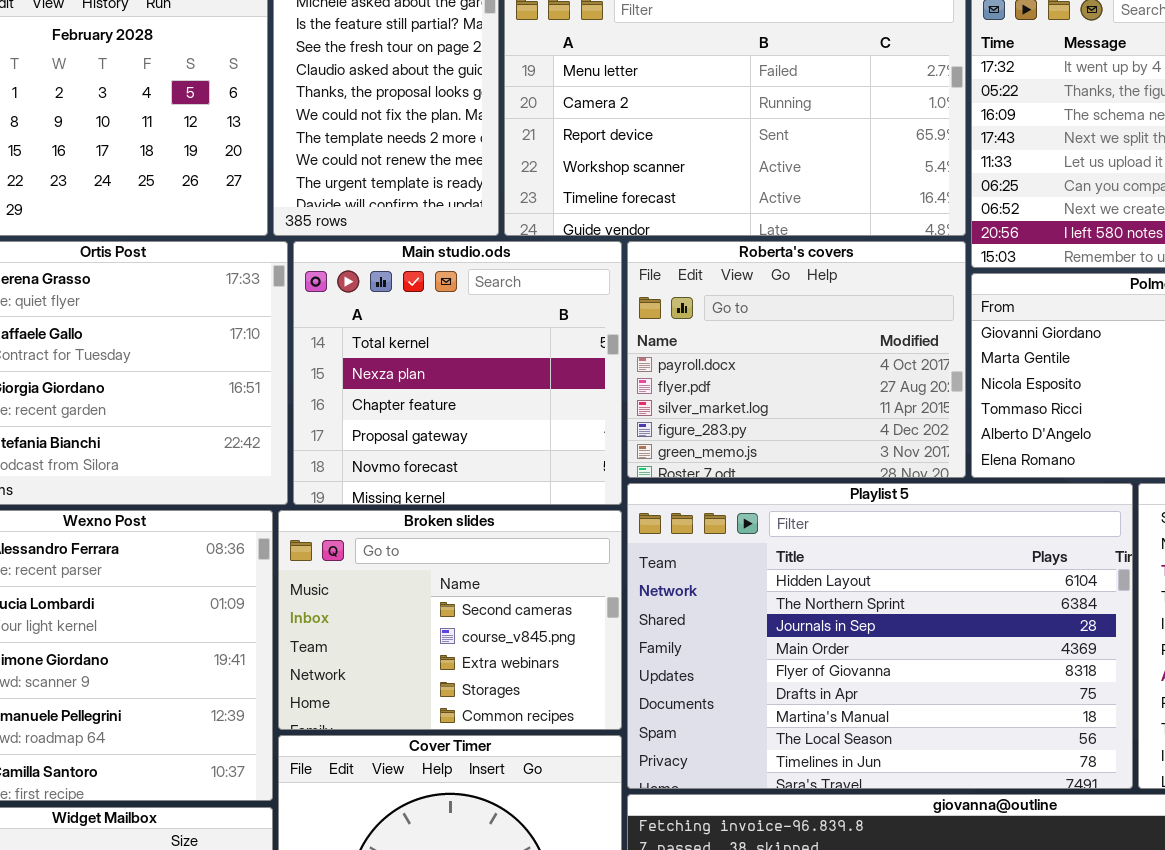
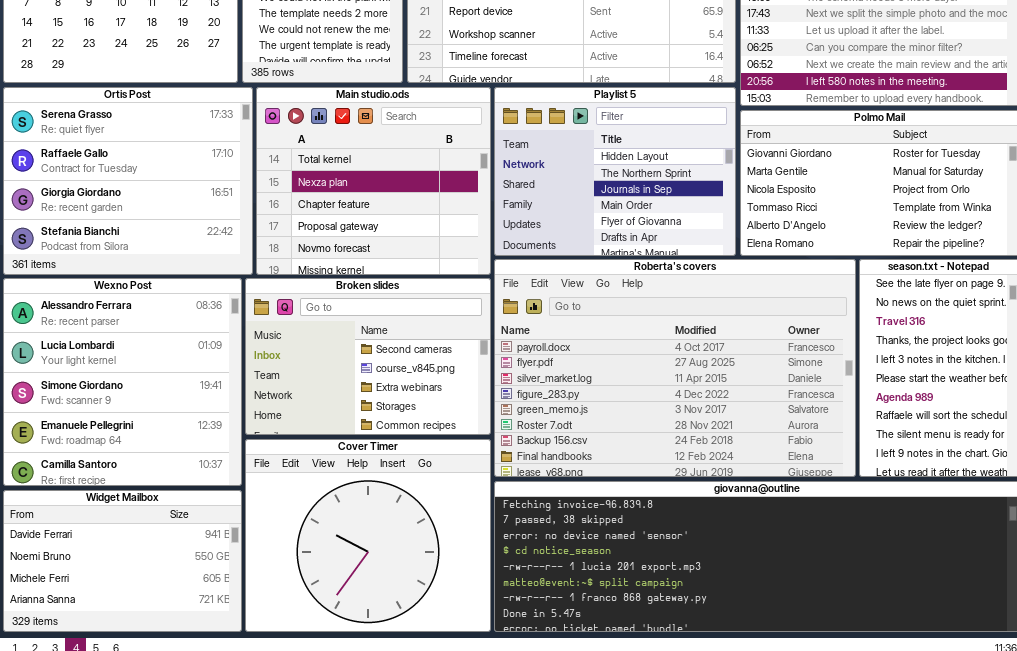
Roberta's covers: [627,241,966,478] -> [494,259,856,477], moved, resized
Playlist 5: [627,483,1133,789] -> [494,87,736,256], moved, resized

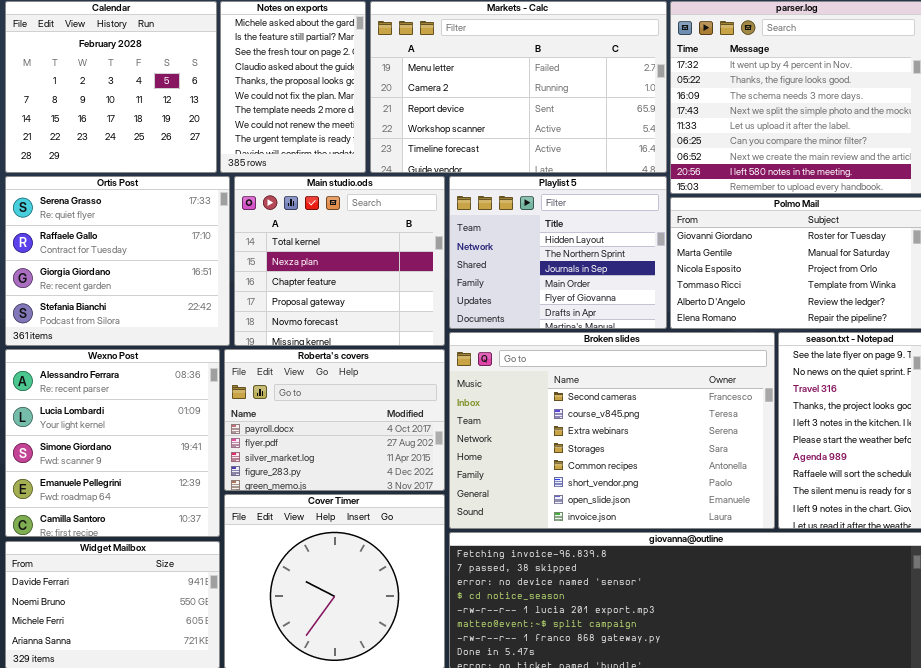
Roberta's covers: [494,259,856,477] -> [224,349,445,491], moved, resized
Broken slides: [245,278,491,435] -> [449,332,775,529], moved, resized

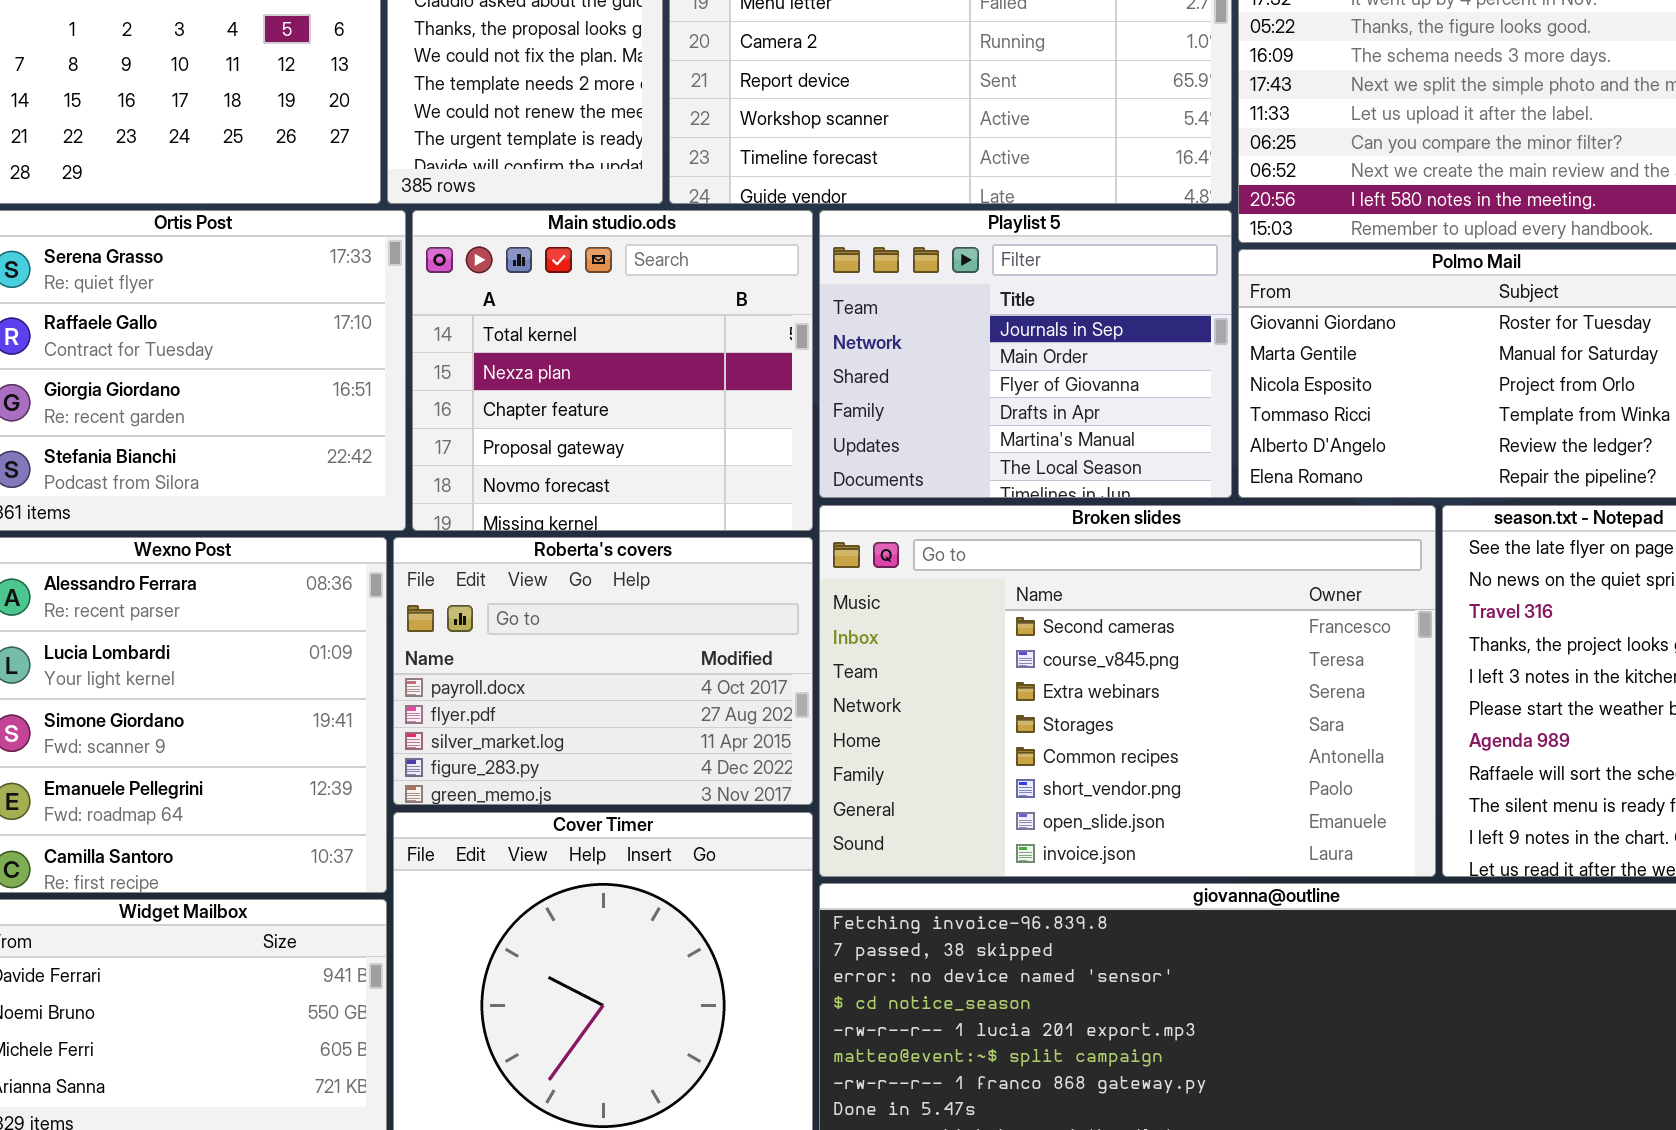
Playlist 5: [449,176,667,329] -> [819,210,1232,498], scrolled down 2 rows

